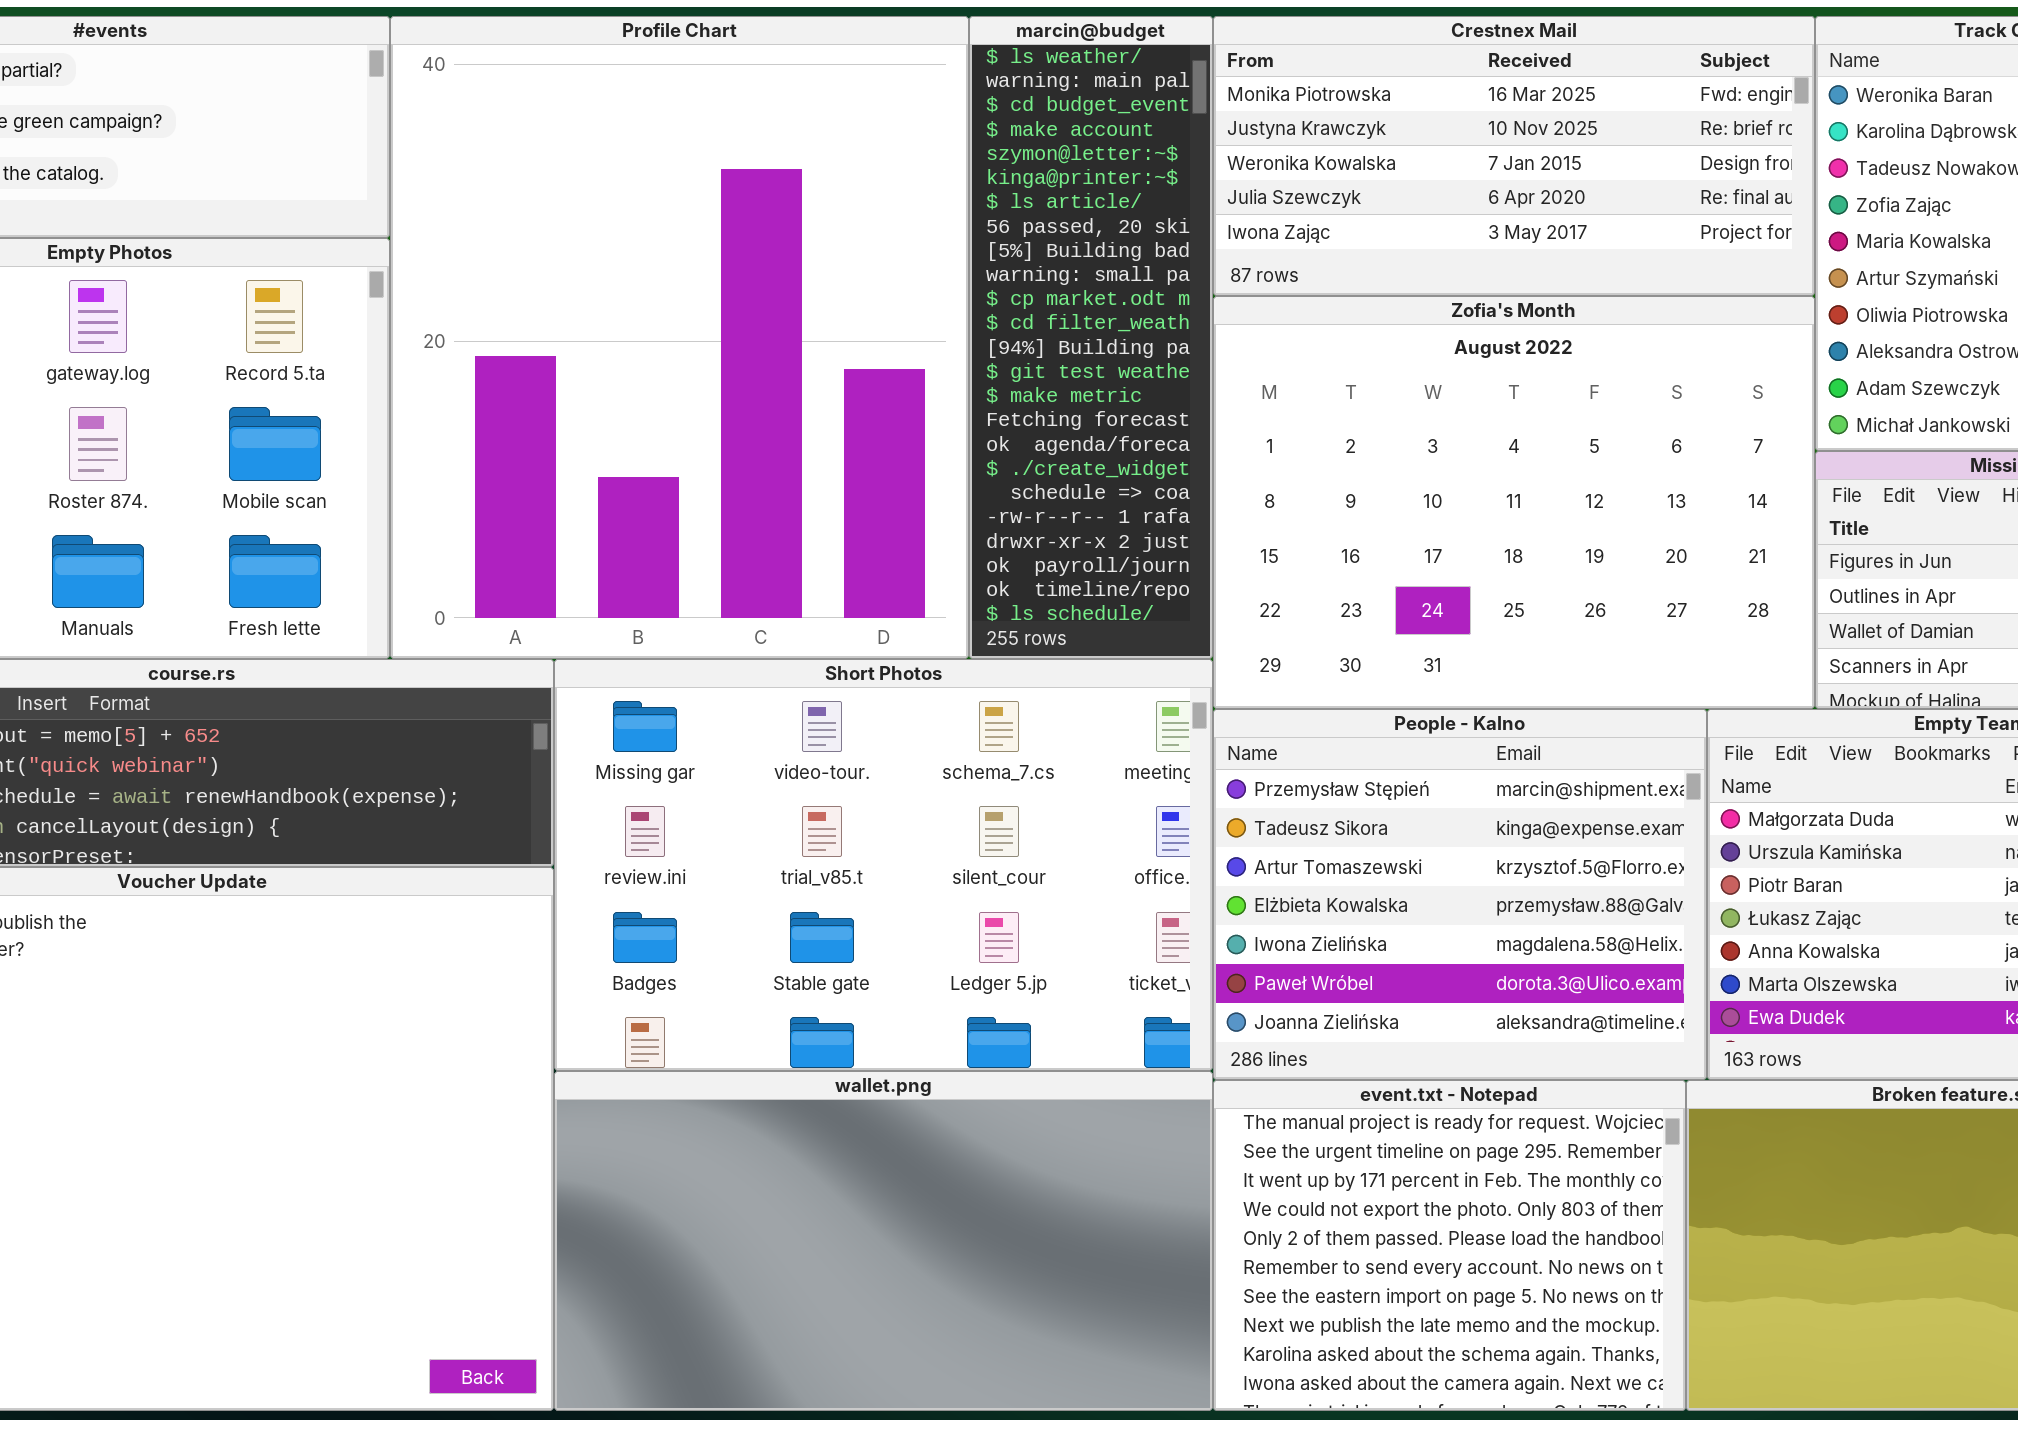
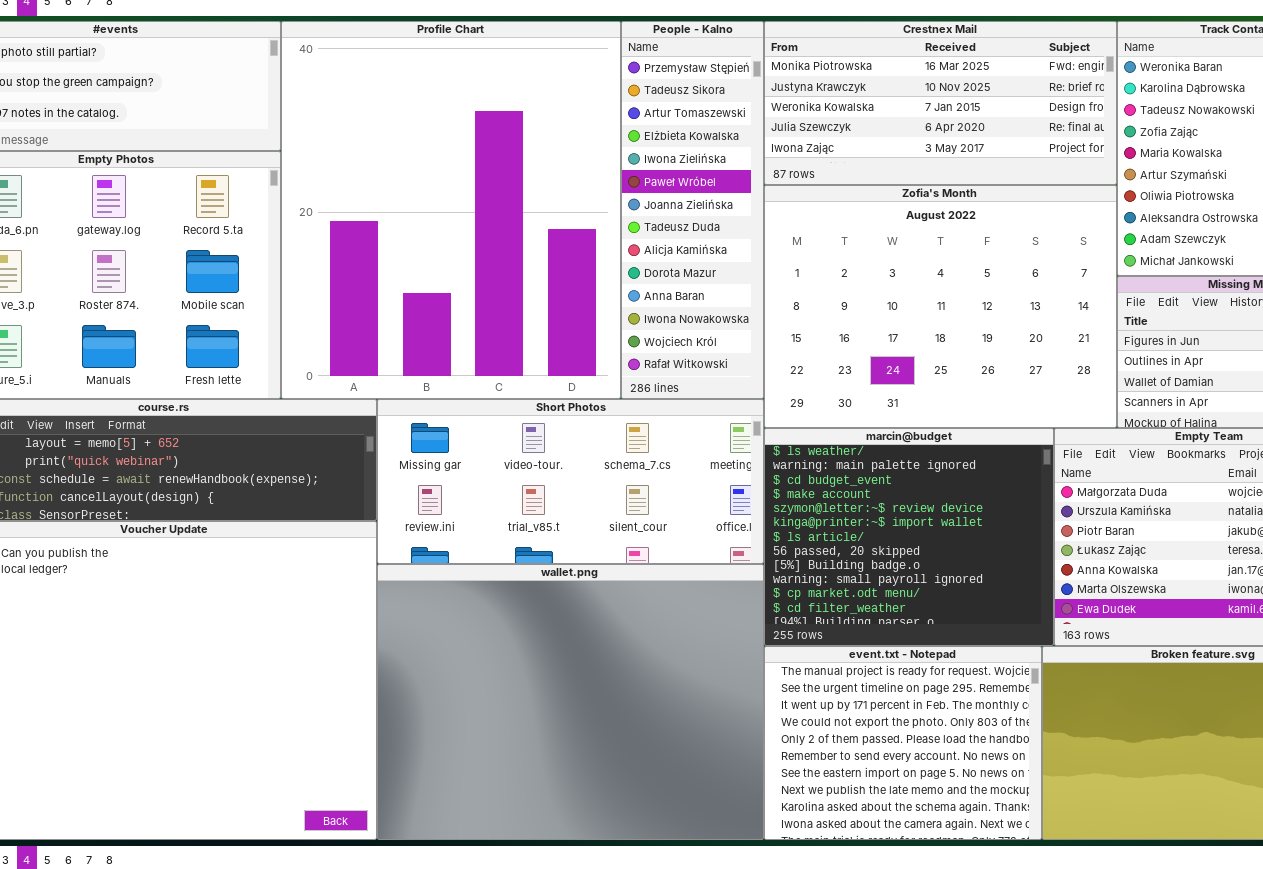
marcin@budget: [969,16,1213,659] -> [764,428,1054,646], moved, resized
Short Photos: [554,659,1213,1071] -> [377,399,764,564], resized
People - Kalno: [1213,709,1707,1080] -> [621,21,764,399], moved, resized
wallet.png: [554,1071,1213,1411] -> [377,564,764,840], resized

